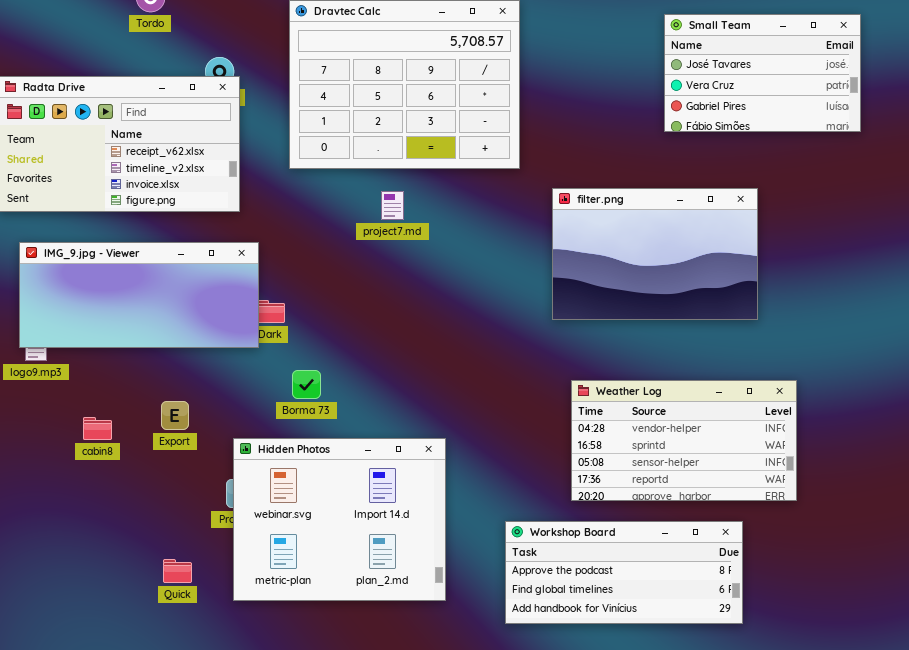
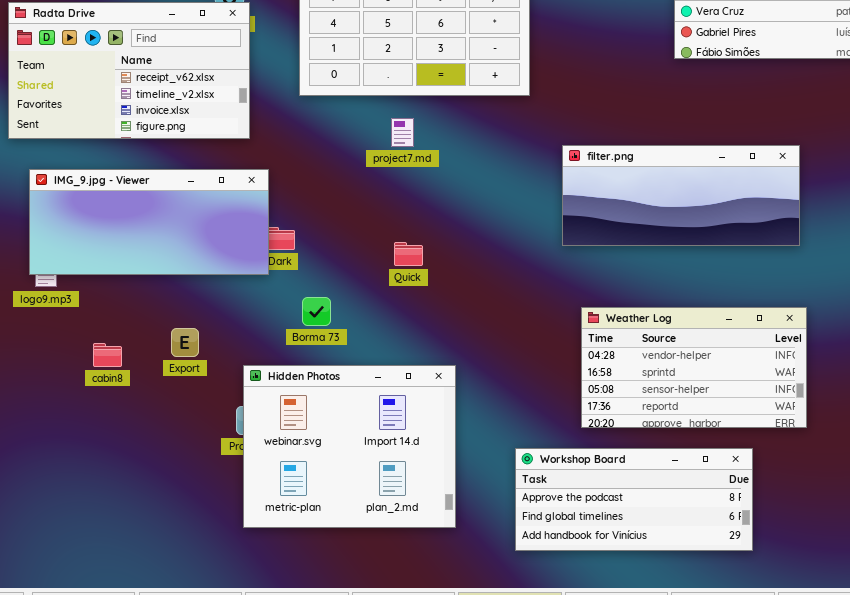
filter.png: [552,188,758,320] -> [562,145,800,246], resized
Quick: [163,559,192,583] -> [394,242,423,266], moved

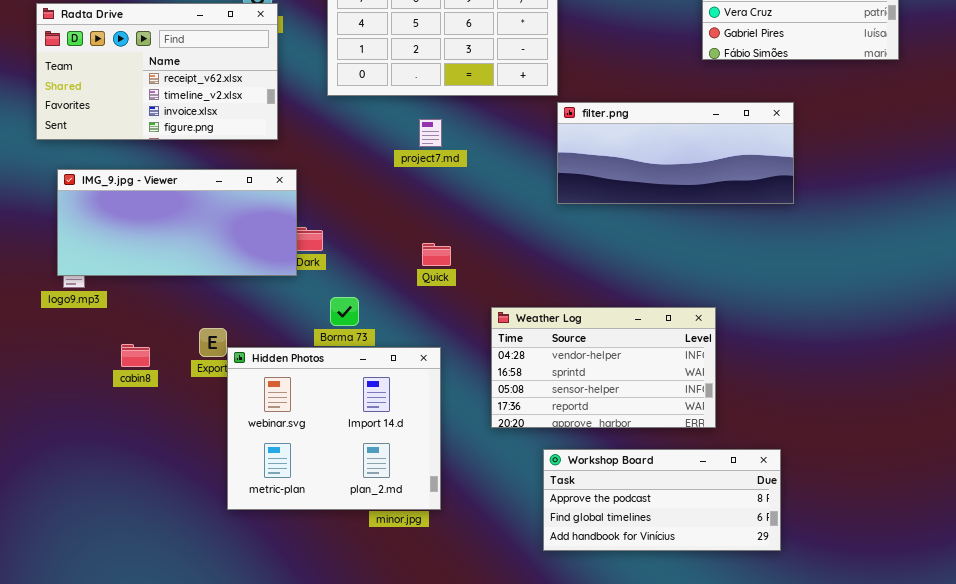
filter.png: [562,145,800,246] -> [557,102,794,204], moved
Weather Log: [581,307,807,428] -> [491,307,716,428], moved
Hidden Photos: [243,365,456,528] -> [227,347,441,510], moved

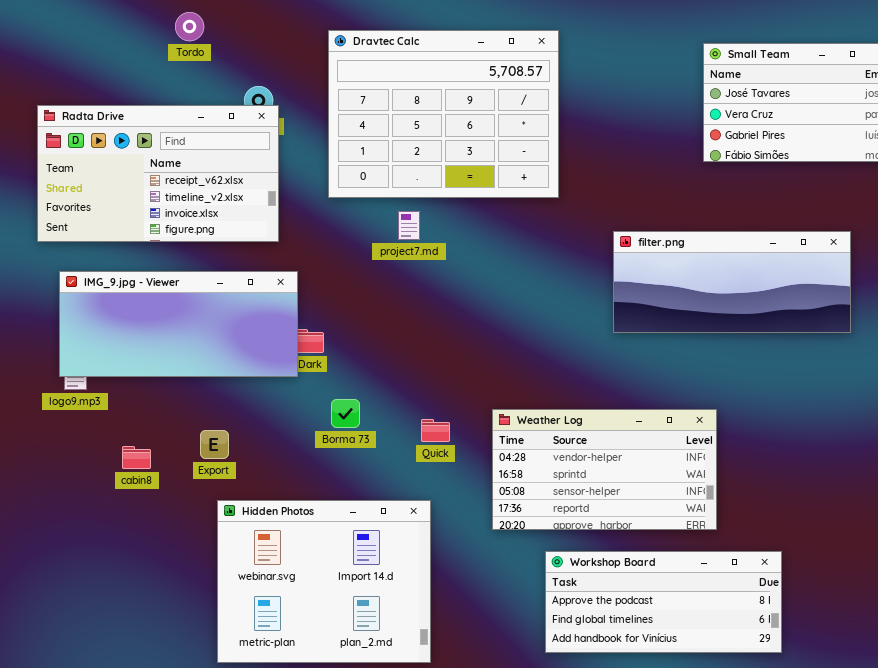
filter.png: [557,102,794,204] -> [613,231,851,333], moved
project7.md: [419,119,442,147] -> [398,211,420,240], moved
Quick: [422,243,451,266] -> [421,419,450,442], moved
Hidden Photos: [227,347,441,510] -> [217,500,431,663], moved

